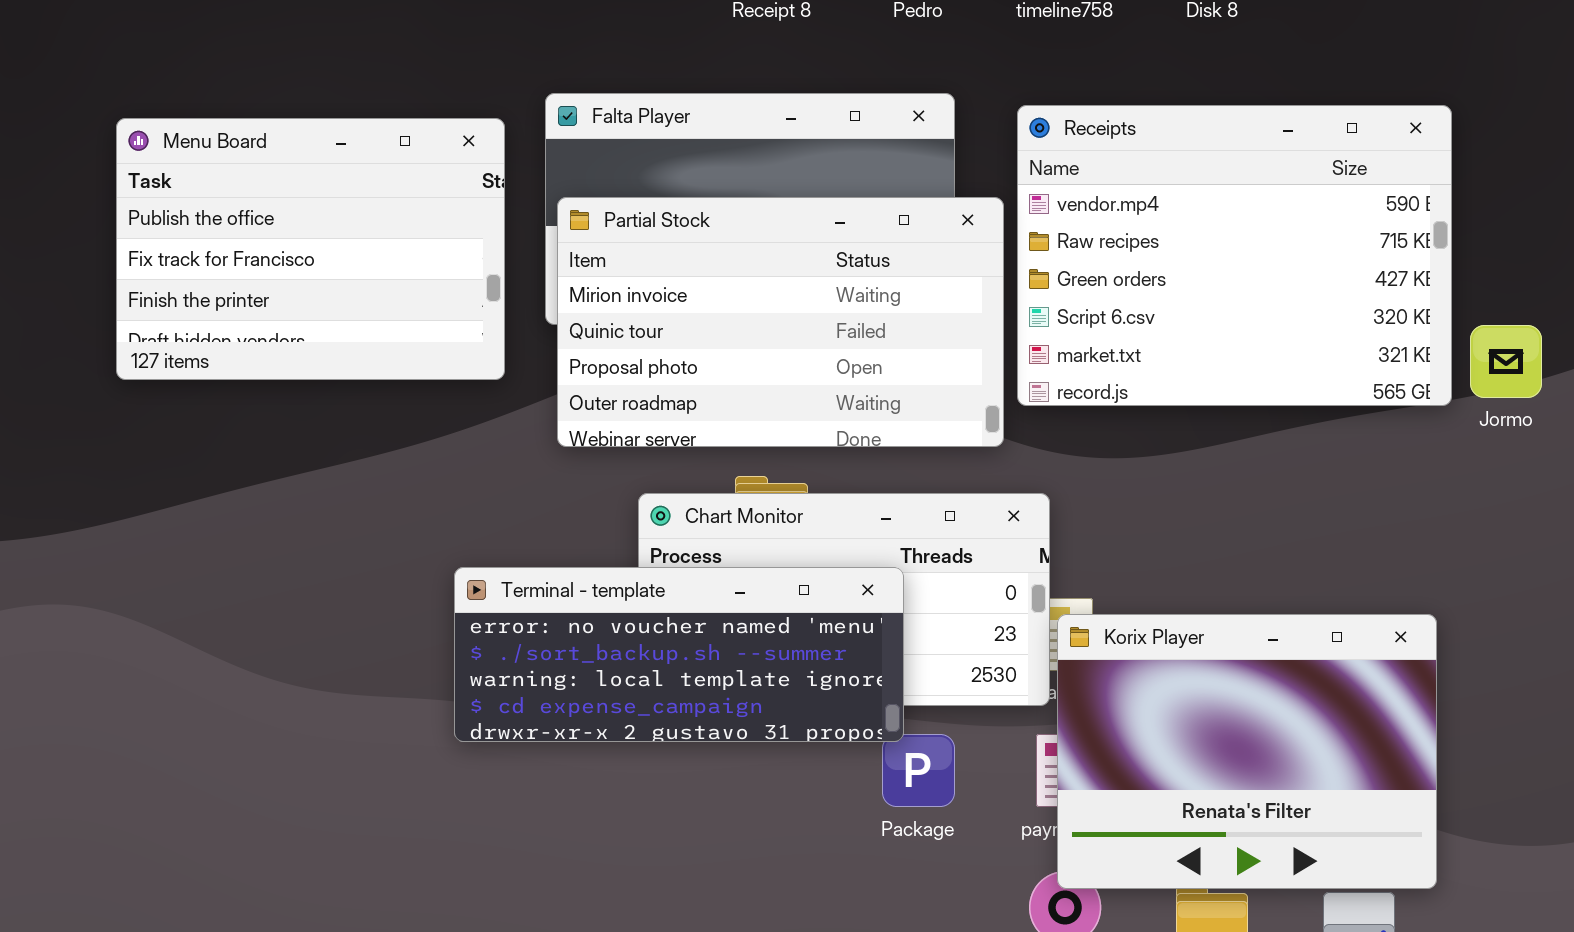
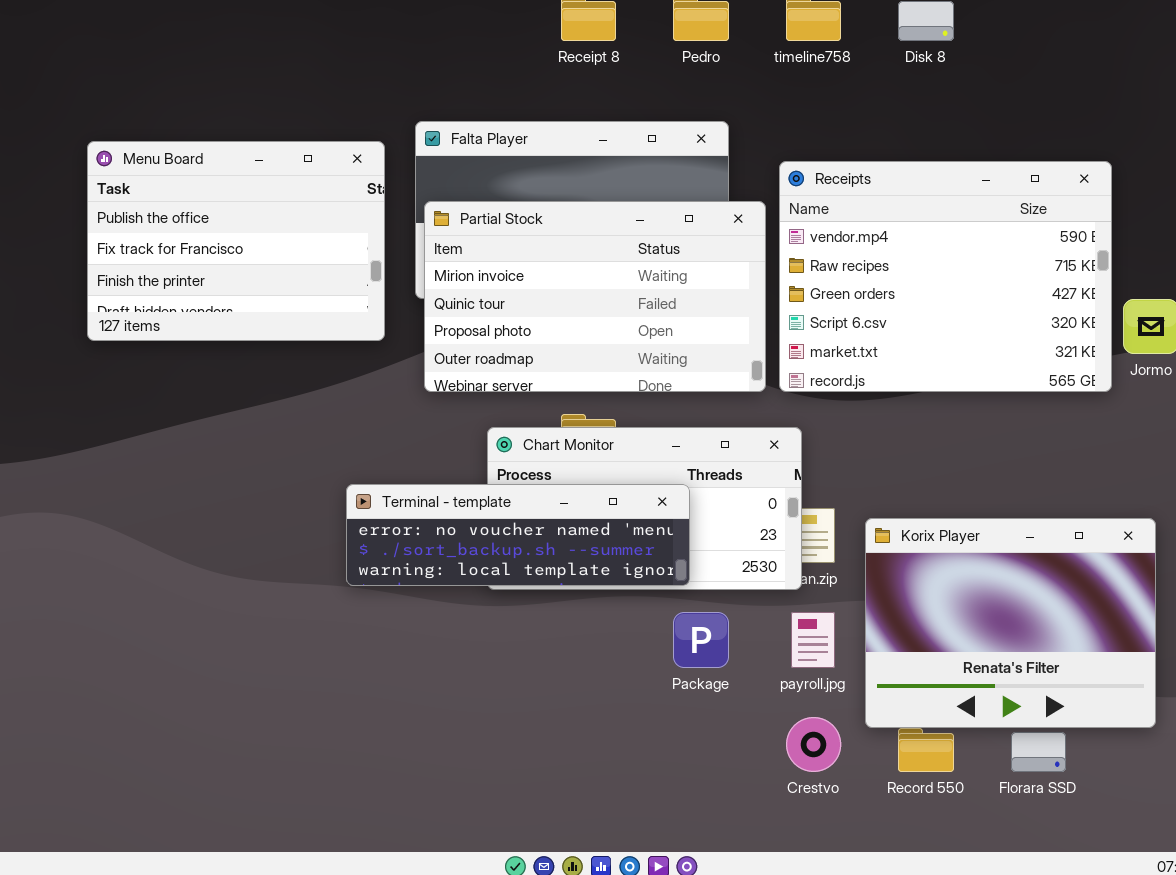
Receipts: [1017,105,1452,406] -> [779,161,1112,392], moved
Terminal - template: [454,567,904,742] -> [346,484,690,586], resized
Korix Player: [1057,614,1437,889] -> [865,518,1156,728], moved

